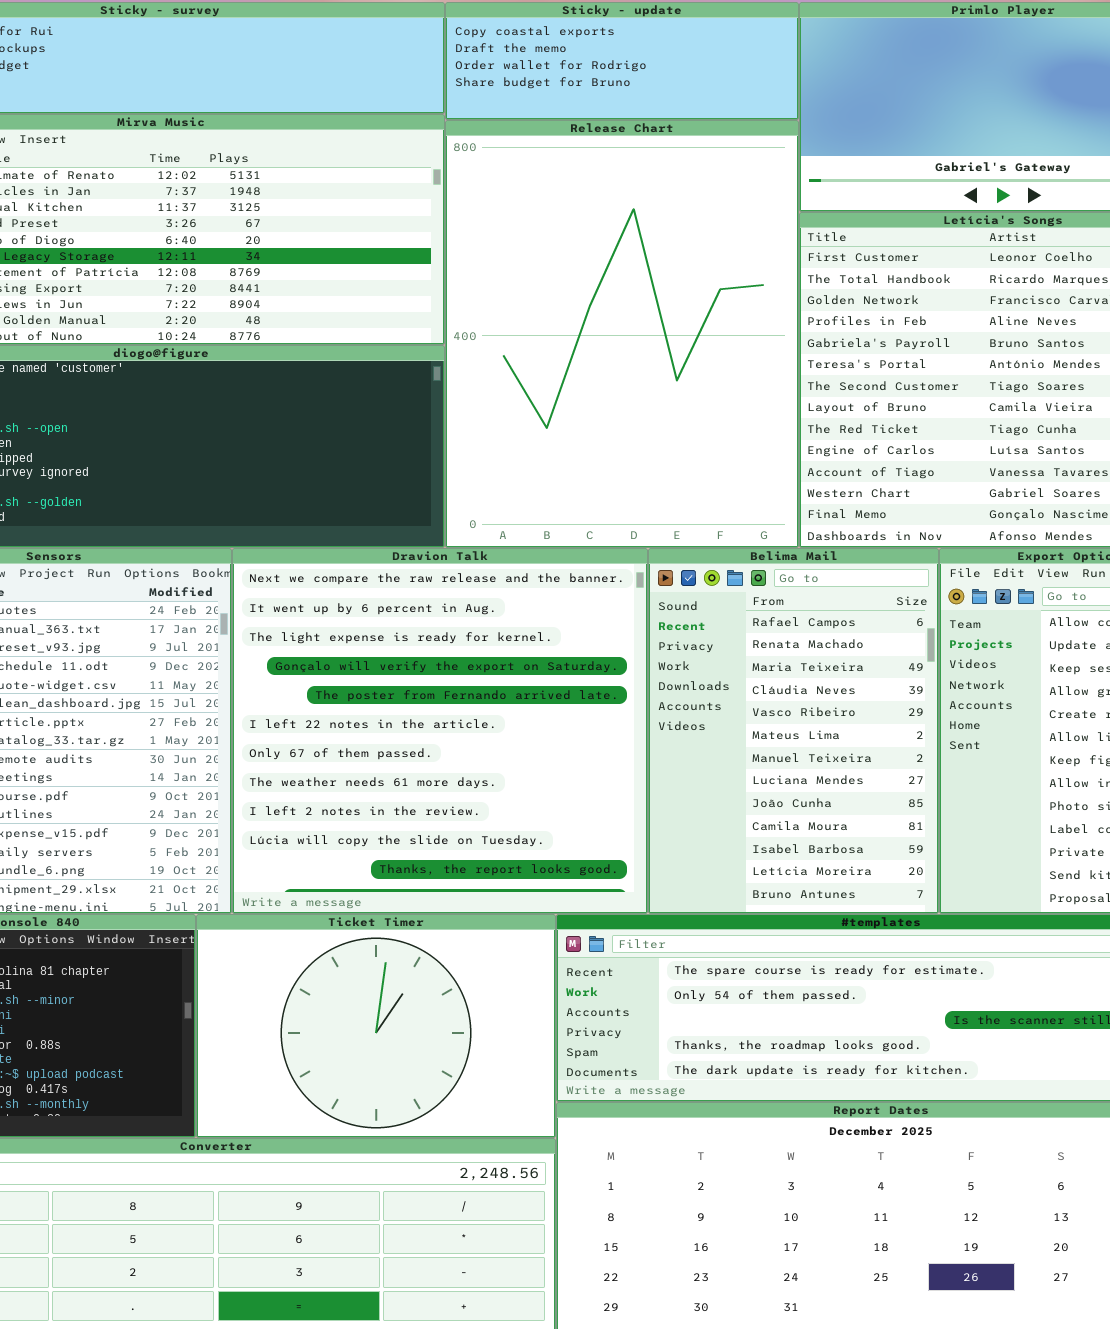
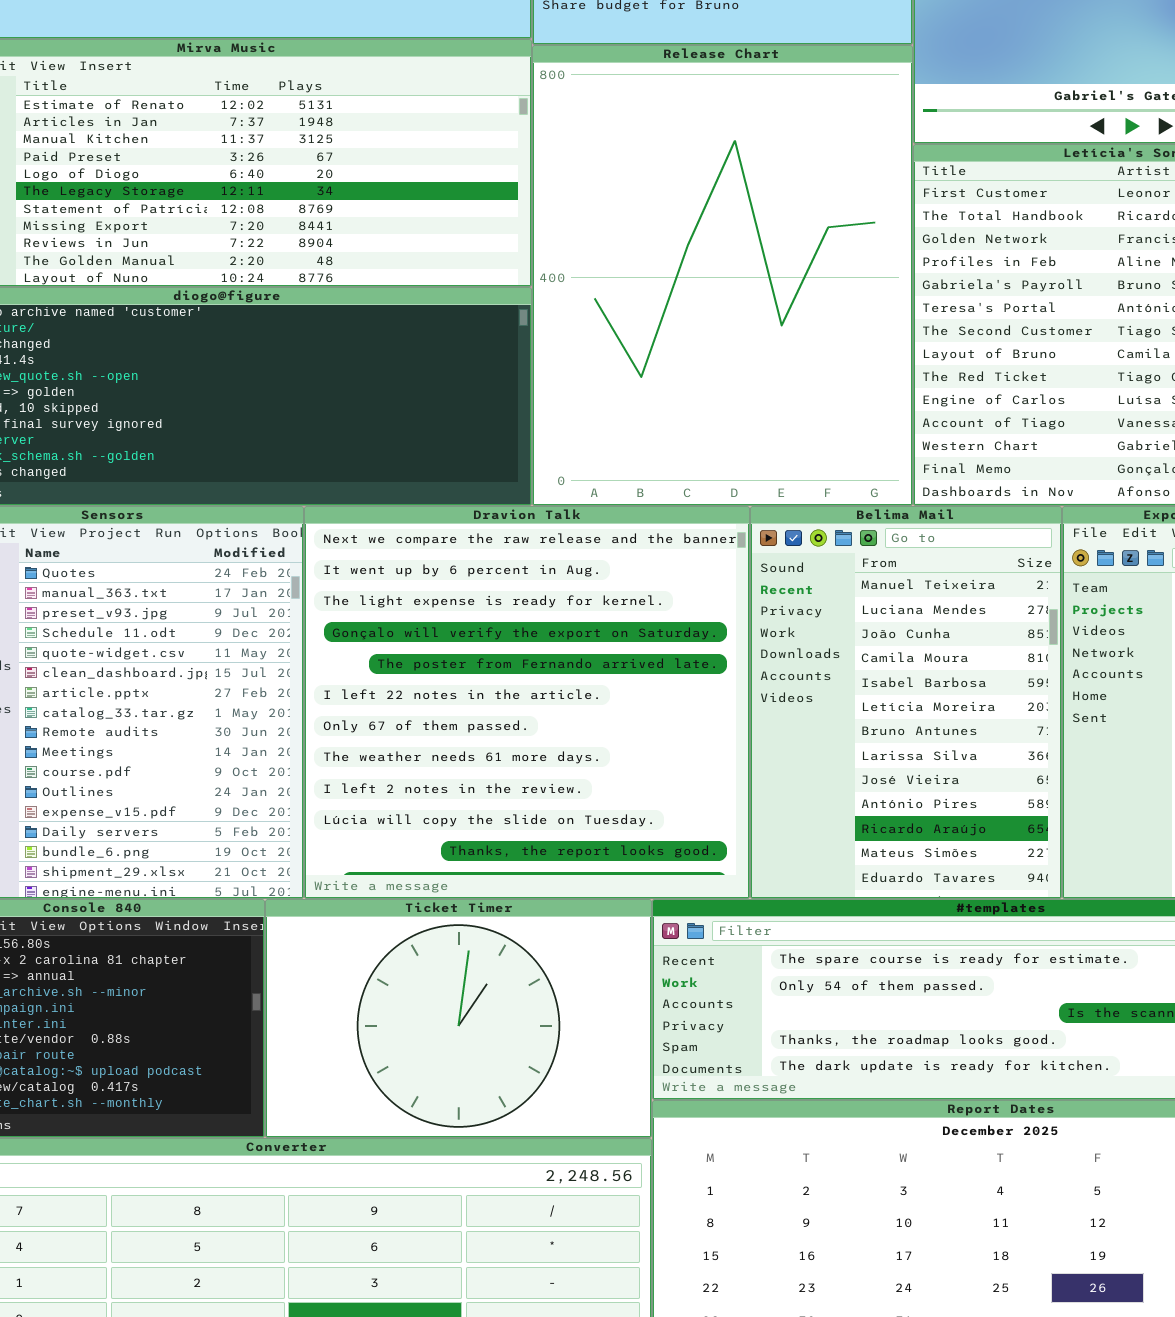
Belima Mail: [648,548,939,914] -> [750,506,1062,899], scrolled down 6 rows

